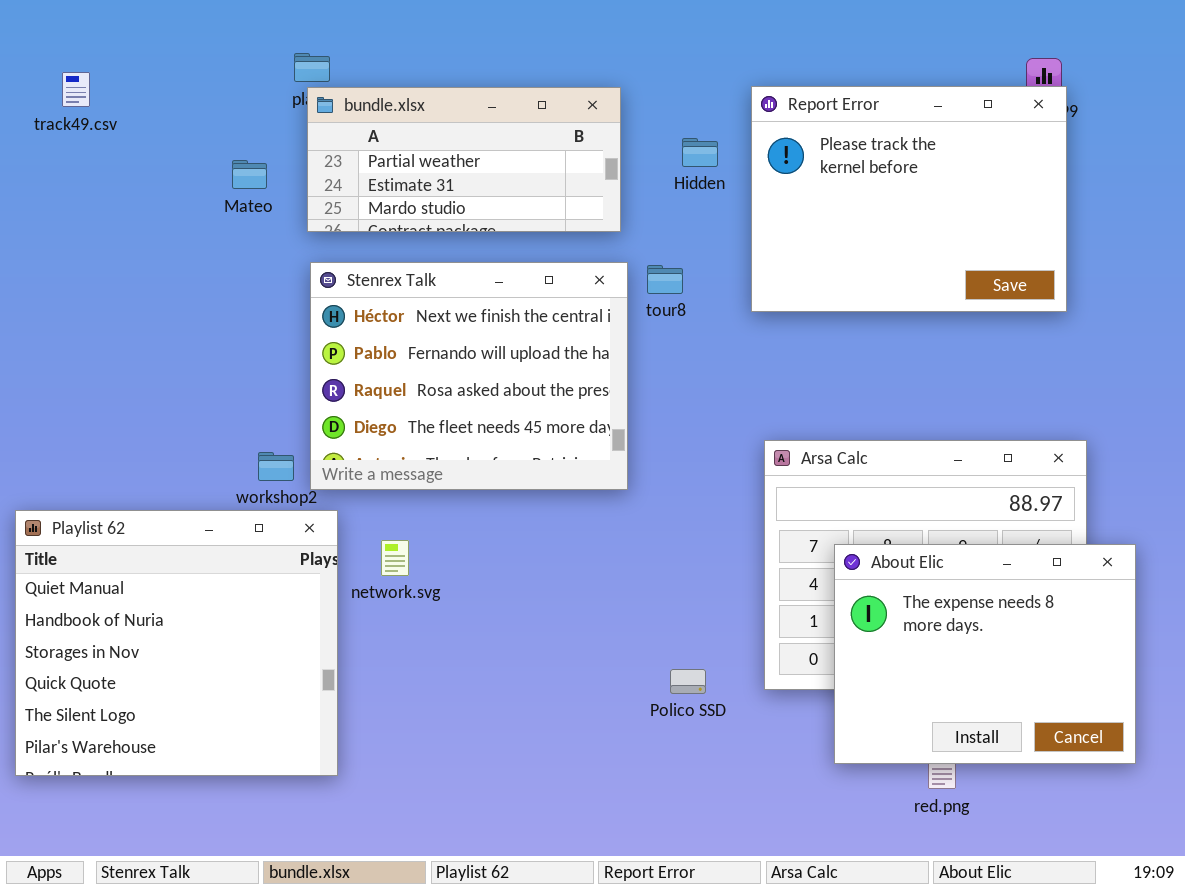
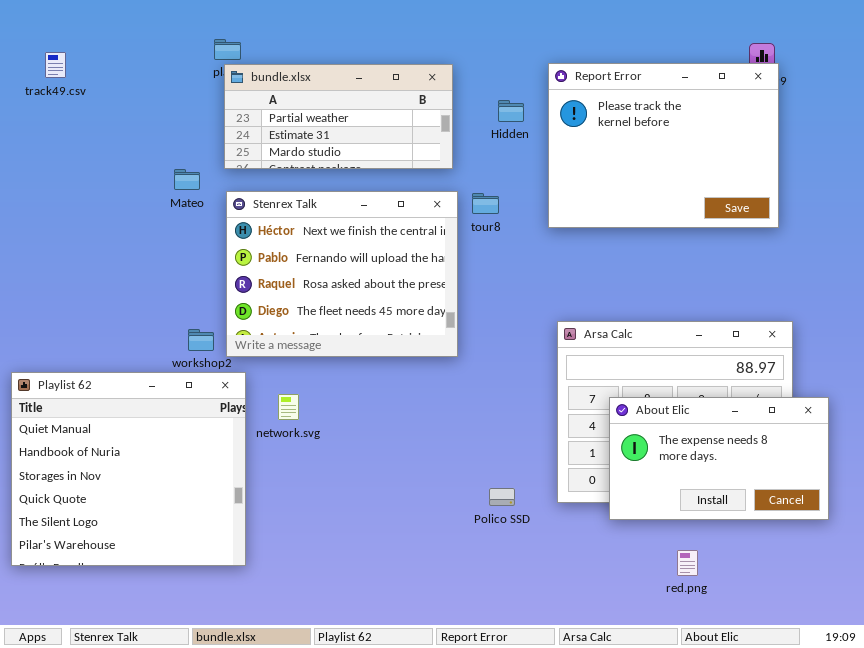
Mateo: [232,160,267,189] -> [174,169,200,190], moved
About Elic: [834,544,1136,764] -> [609,397,829,520], resized

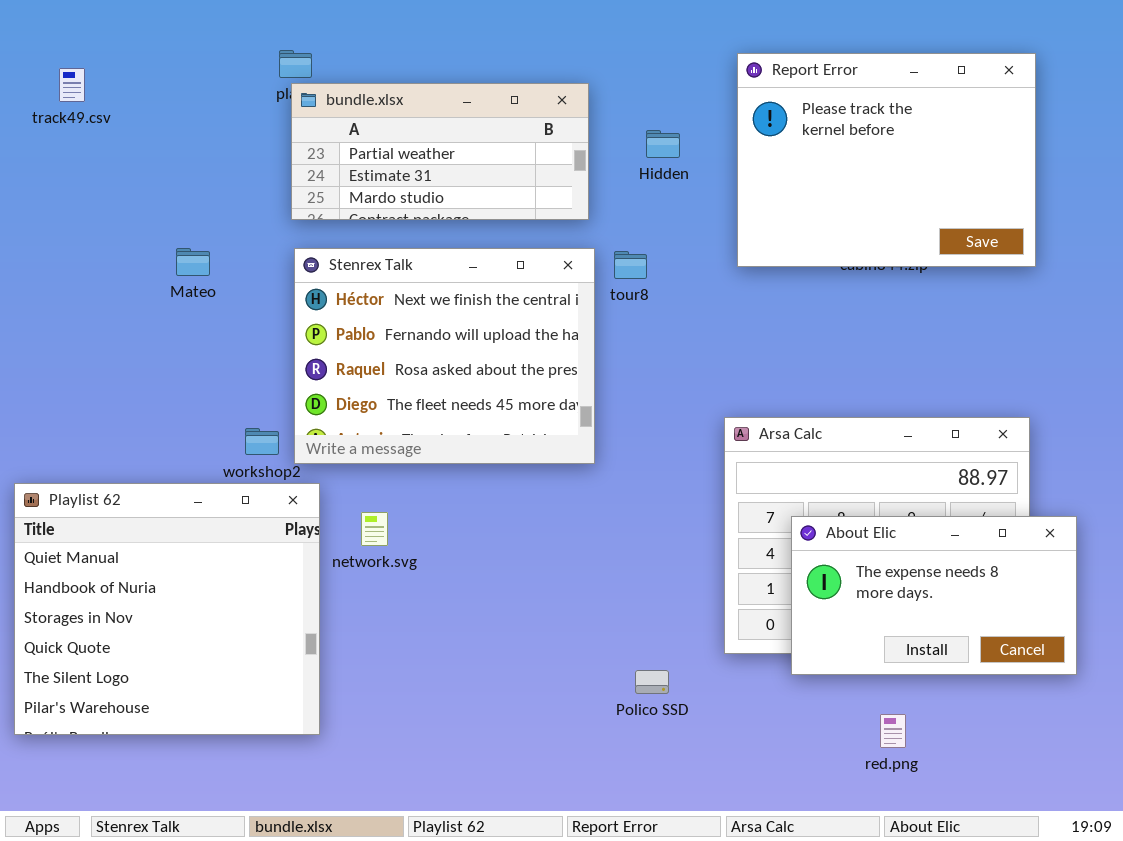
Report Error: [548,63,779,228] -> [737,53,1036,267], moved
Mateo: [174,169,200,190] -> [176,248,210,276], moved
Polico SSD: [489,488,515,506] -> [635,670,669,694], moved

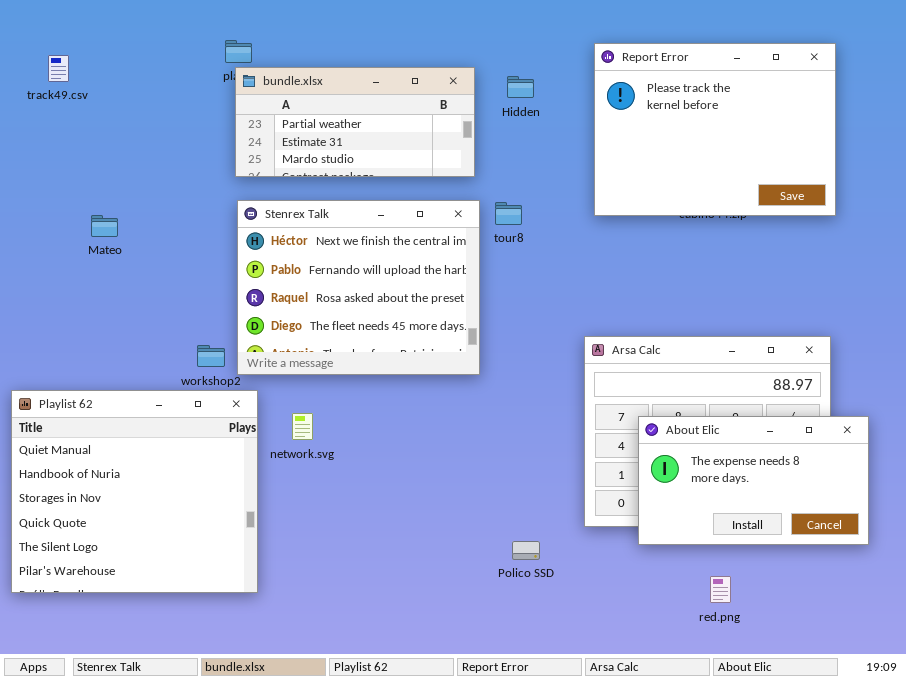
Hidden: [646,130,680,158] -> [507,76,534,98], moved
Mateo: [176,248,210,276] -> [91,215,118,237], moved

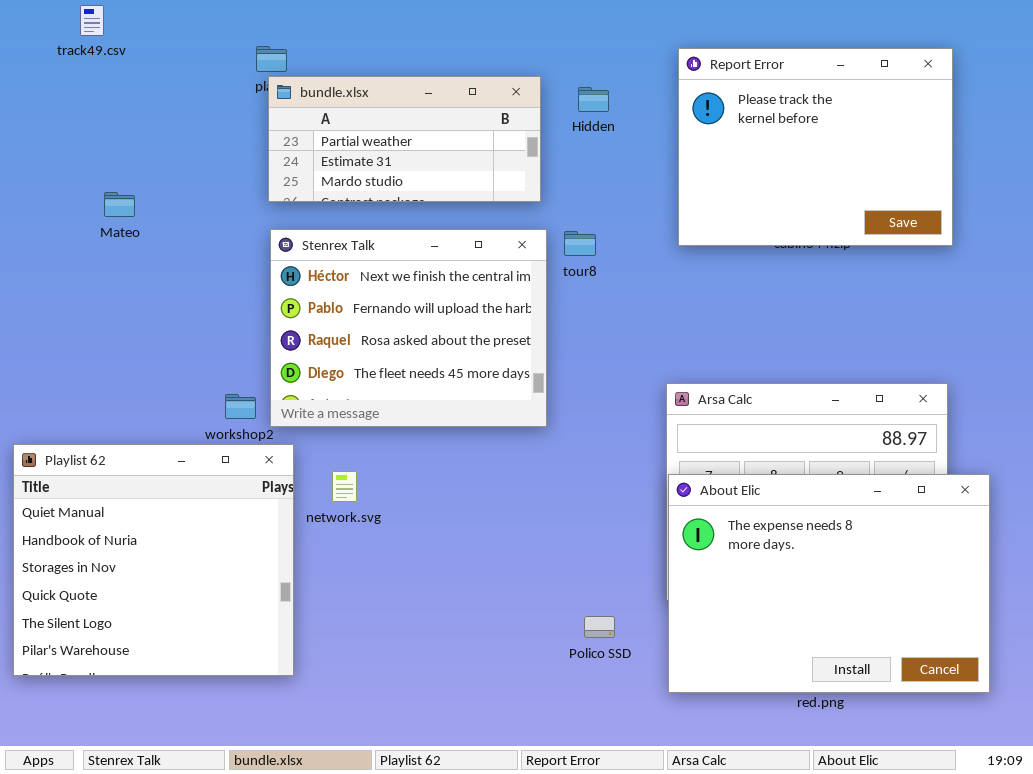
track49.csv: [48,55,69,82] -> [80,5,104,36], moved
Mateo: [91,215,118,237] -> [104,192,135,217], moved
About Elic: [638,416,869,545] -> [668,474,990,693], resized

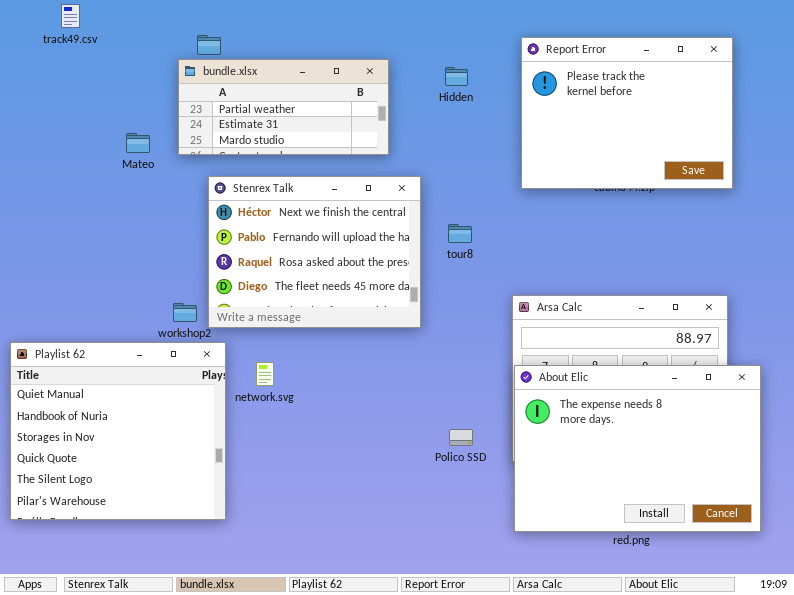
bundle.xlsx: [268,76,541,202] -> [178,59,389,155], moved
Mateo: [104,192,135,217] -> [126,133,150,153], moved
tour8: [564,231,596,256] -> [448,224,472,243], moved
Polico SSD: [584,616,615,638] -> [449,429,473,446], moved

